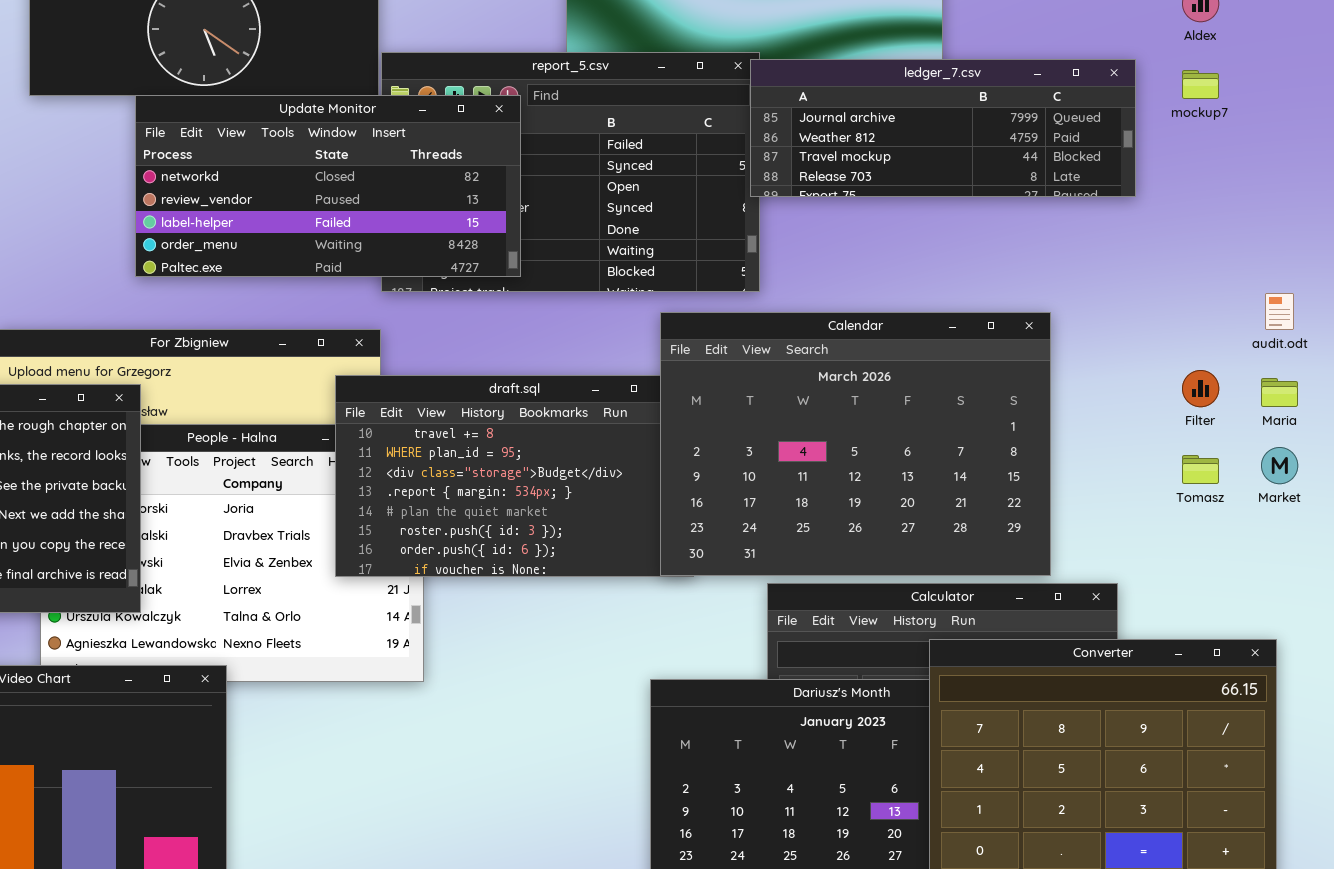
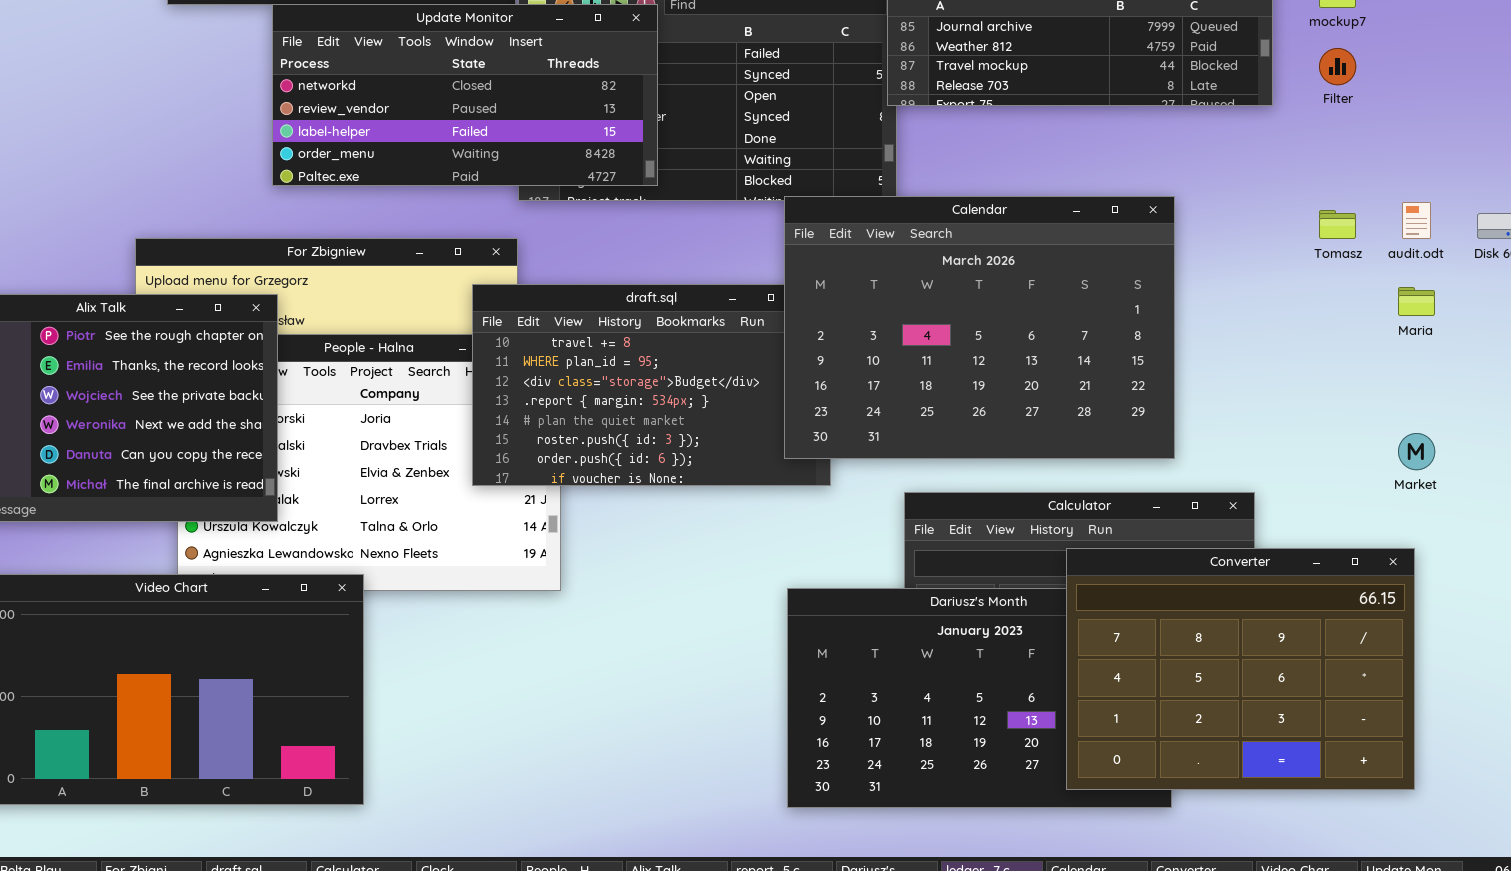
Calendar: [660,312,1051,576] -> [784,196,1175,459], moved
Filter: [1182,370,1219,407] -> [1319,48,1356,85], moved
Market: [1261,447,1298,484] -> [1398,433,1435,470], moved
Tomasz: [1182,455,1219,484] -> [1319,210,1356,239], moved

